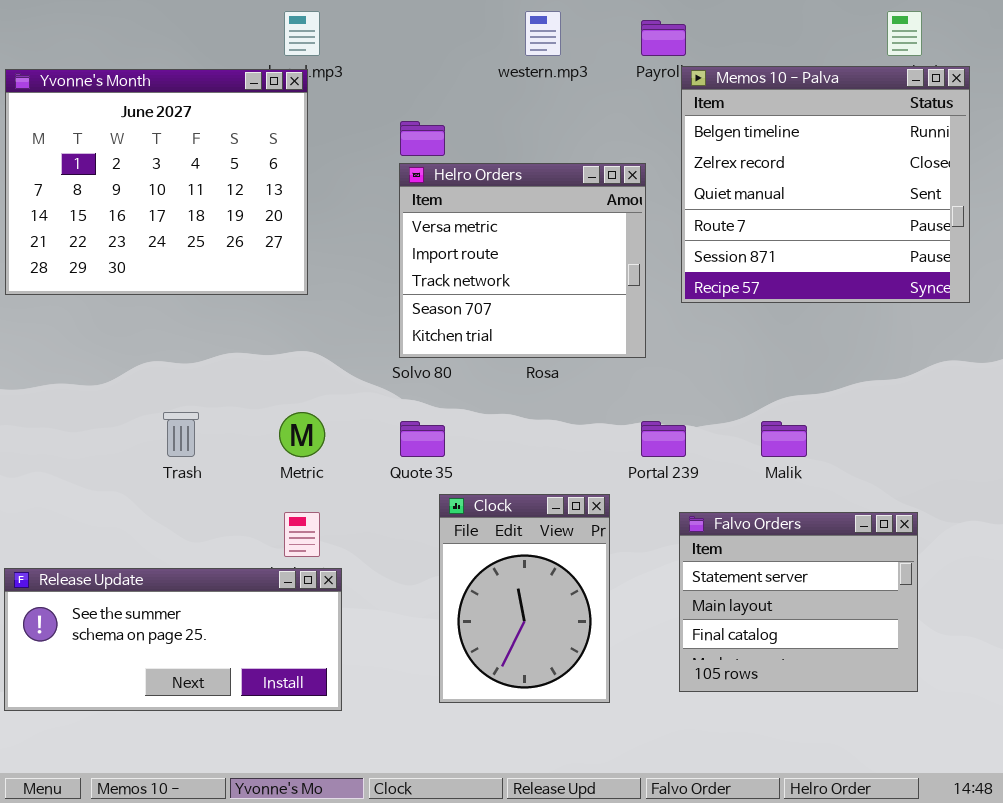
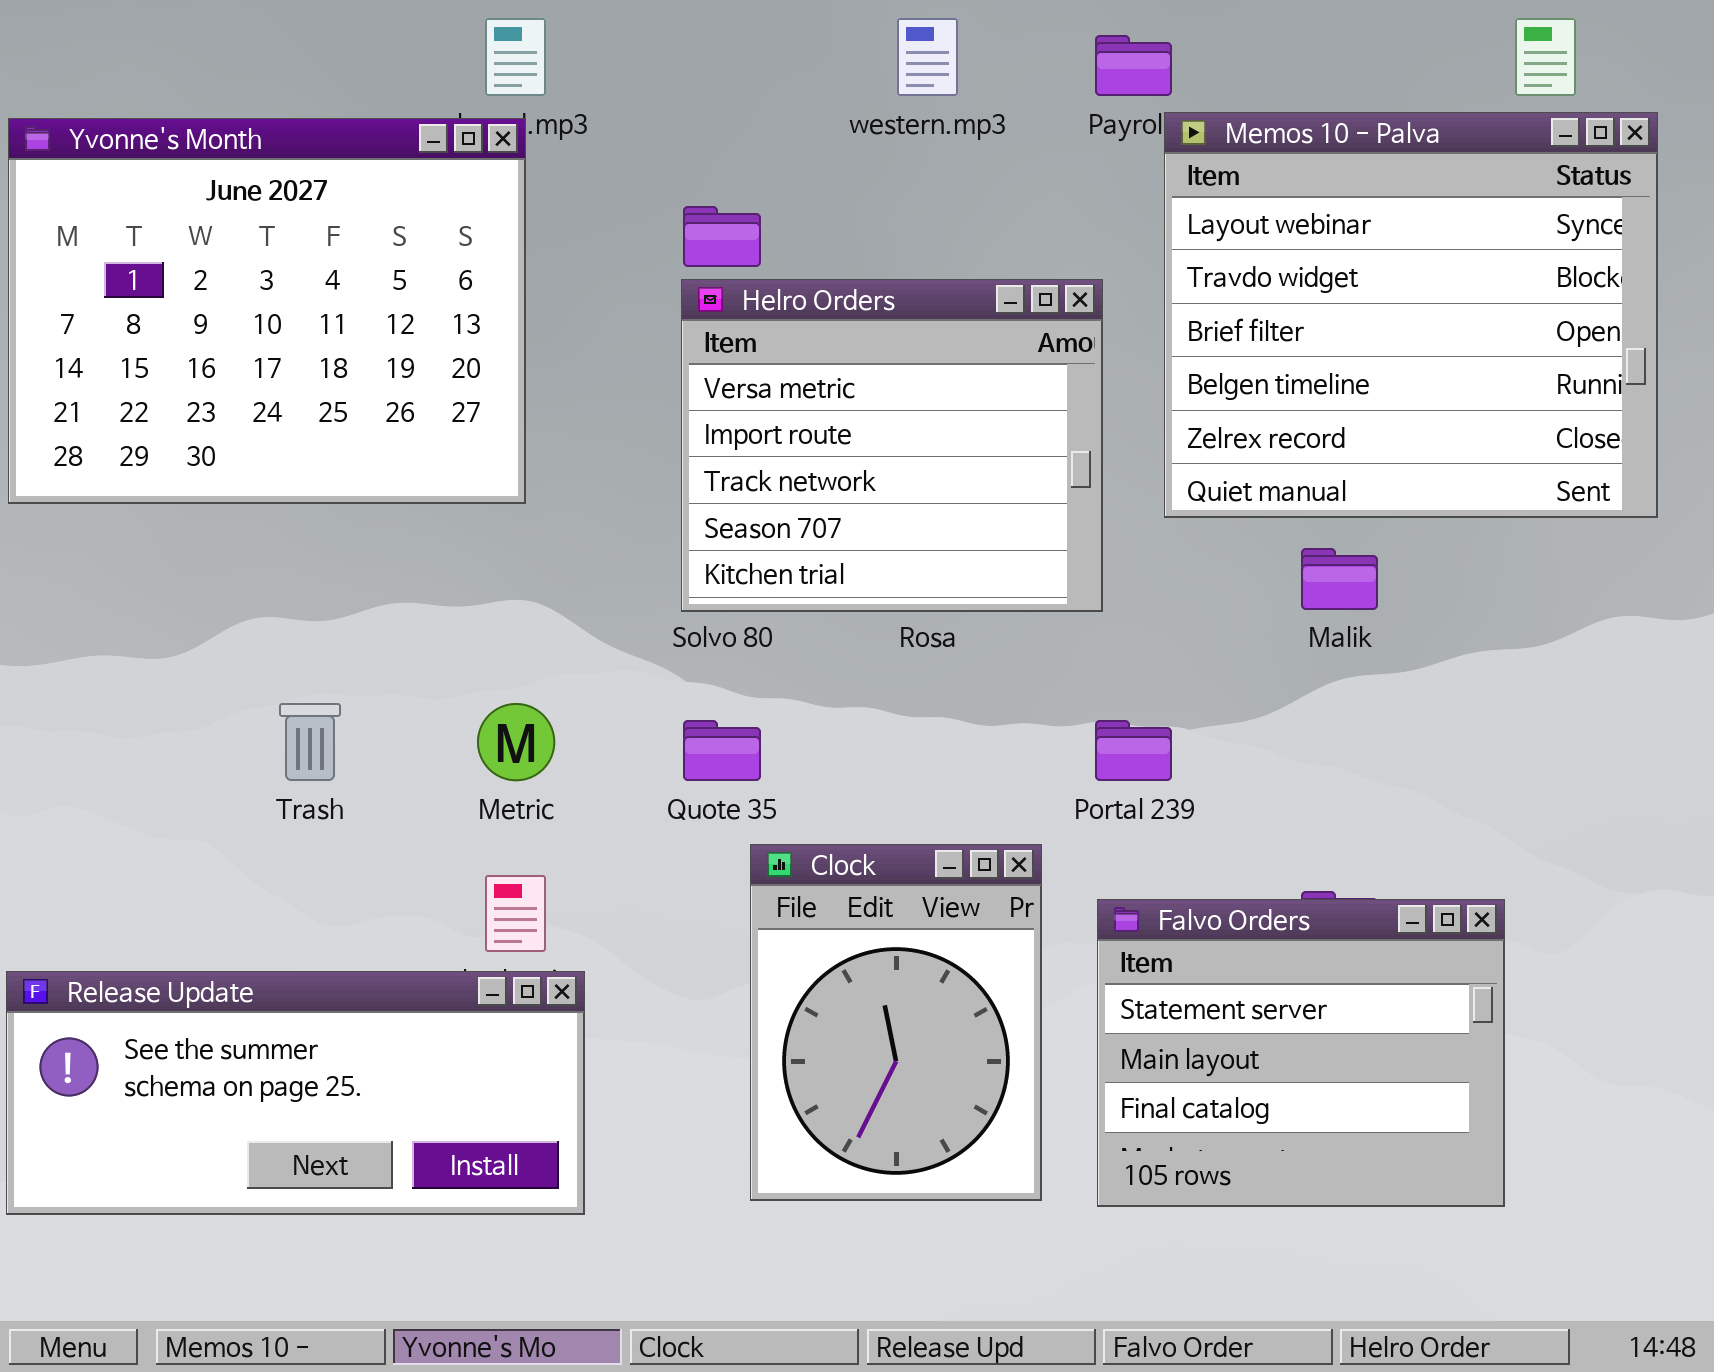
Memos 10 - Palva: [681,66,970,303] -> [1164,112,1658,518], scrolled up 3 rows
Malik: [761,421,807,457] -> [1301,548,1378,610], moved
Falvo Orders: [679,512,918,692] -> [1097,899,1505,1207], moved

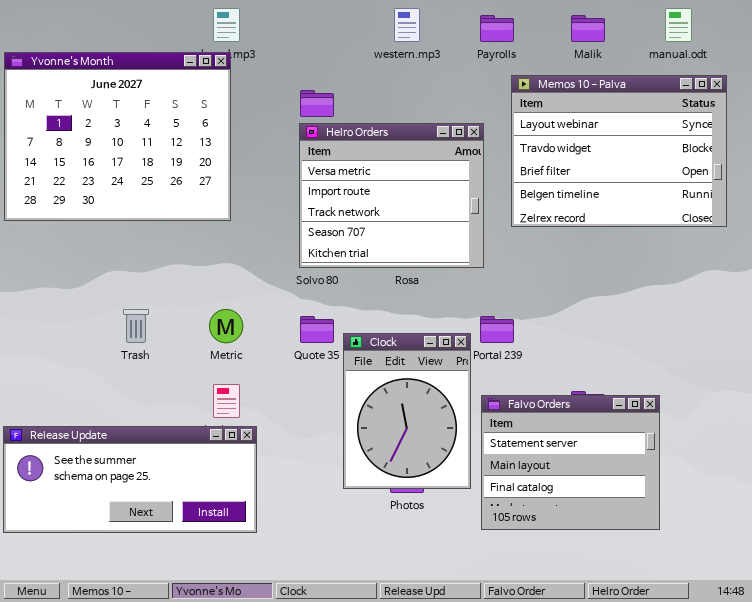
Memos 10 - Palva: [1164,112,1658,518] -> [511,75,727,227], resized
Malik: [1301,548,1378,610] -> [571,15,605,42], moved
Clock: [750,844,1042,1201] -> [343,333,471,489], moved

